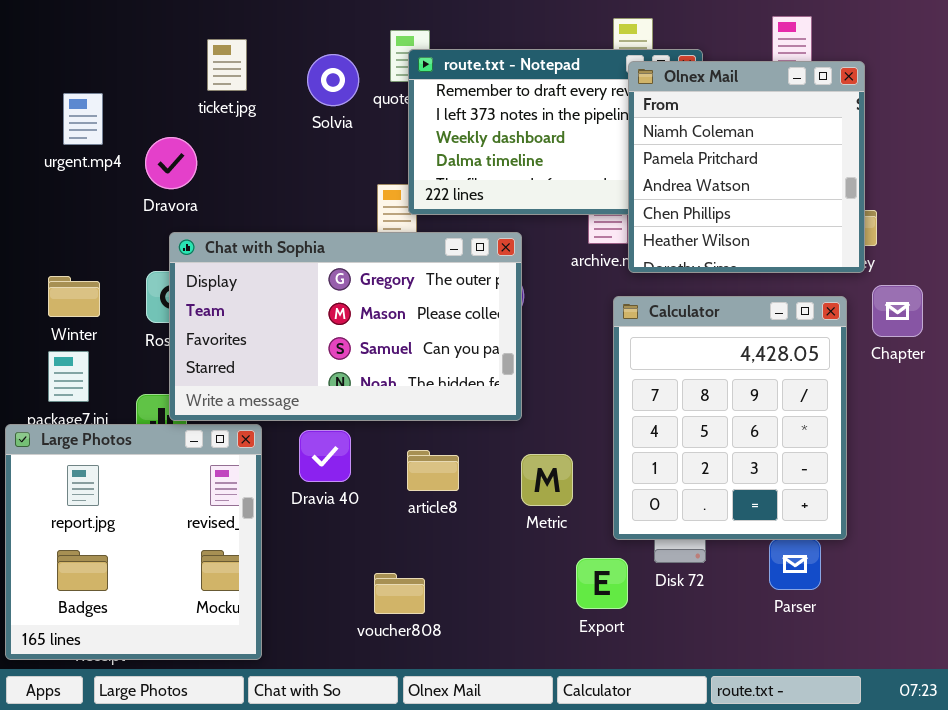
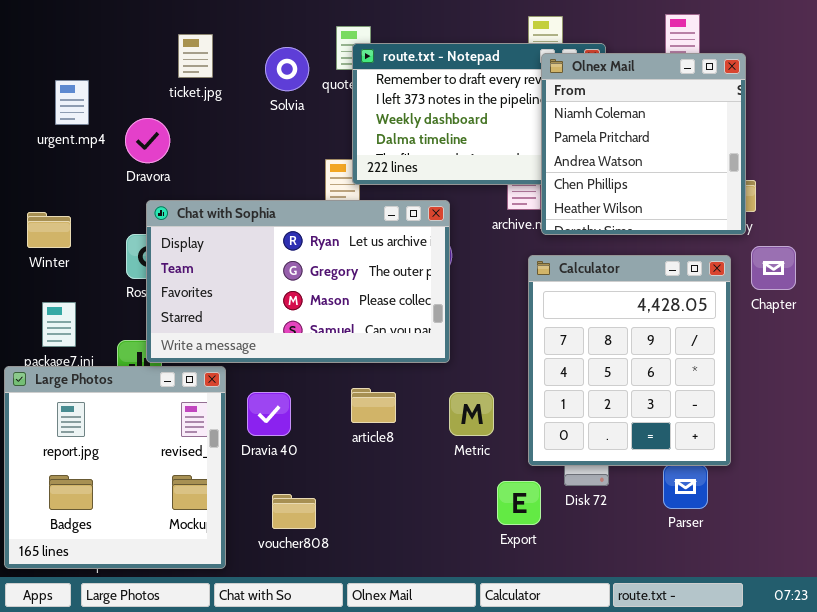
Chat with Sophia: [169,232,522,421] -> [146,200,450,363], scrolled up 1 row
Winter: [48,276,100,317] -> [27,212,71,248], moved
Dravia 40: [299,430,351,482] -> [247,392,291,436], moved
voucher808: [374,573,425,614] -> [272,494,316,529], moved

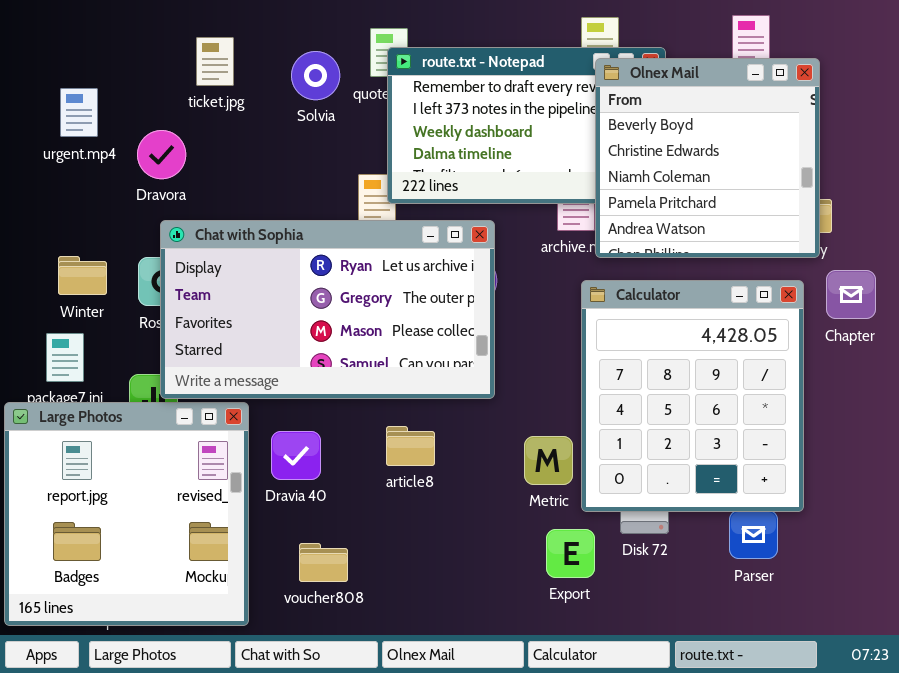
Olnex Mail: [541,53,746,235] -> [595,58,820,258], scrolled up 2 rows
Winter: [27,212,71,248] -> [58,256,107,295], moved
Metric: [449,392,494,436] -> [524,436,573,485], moved

